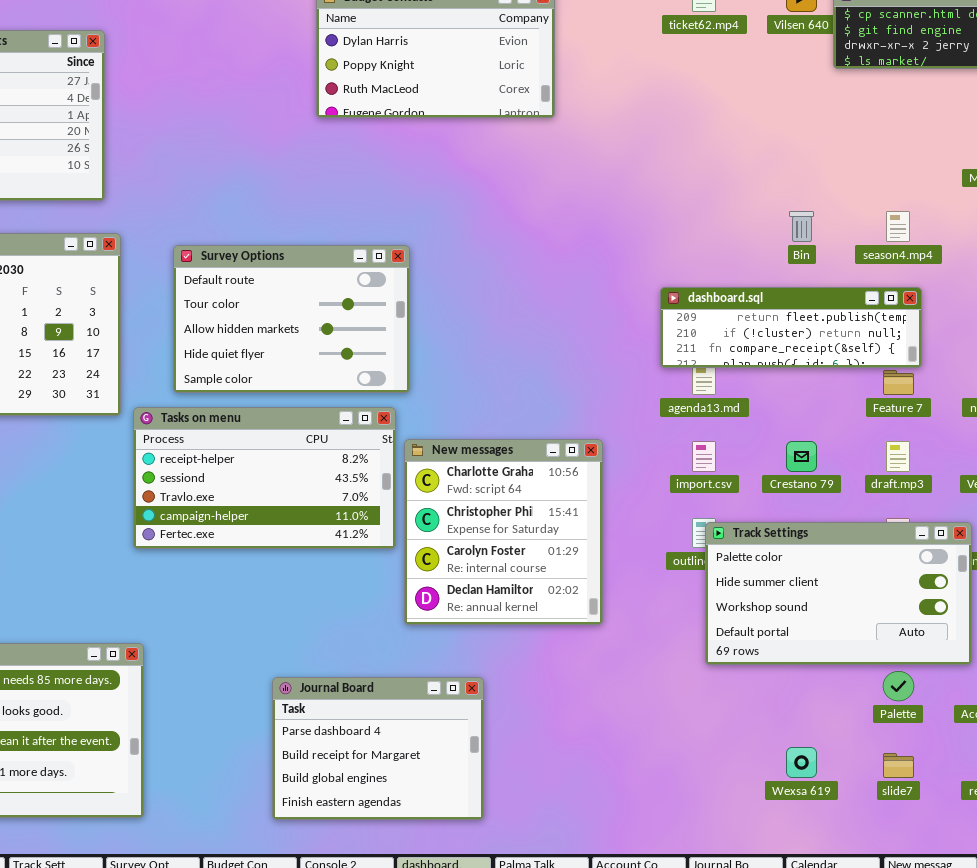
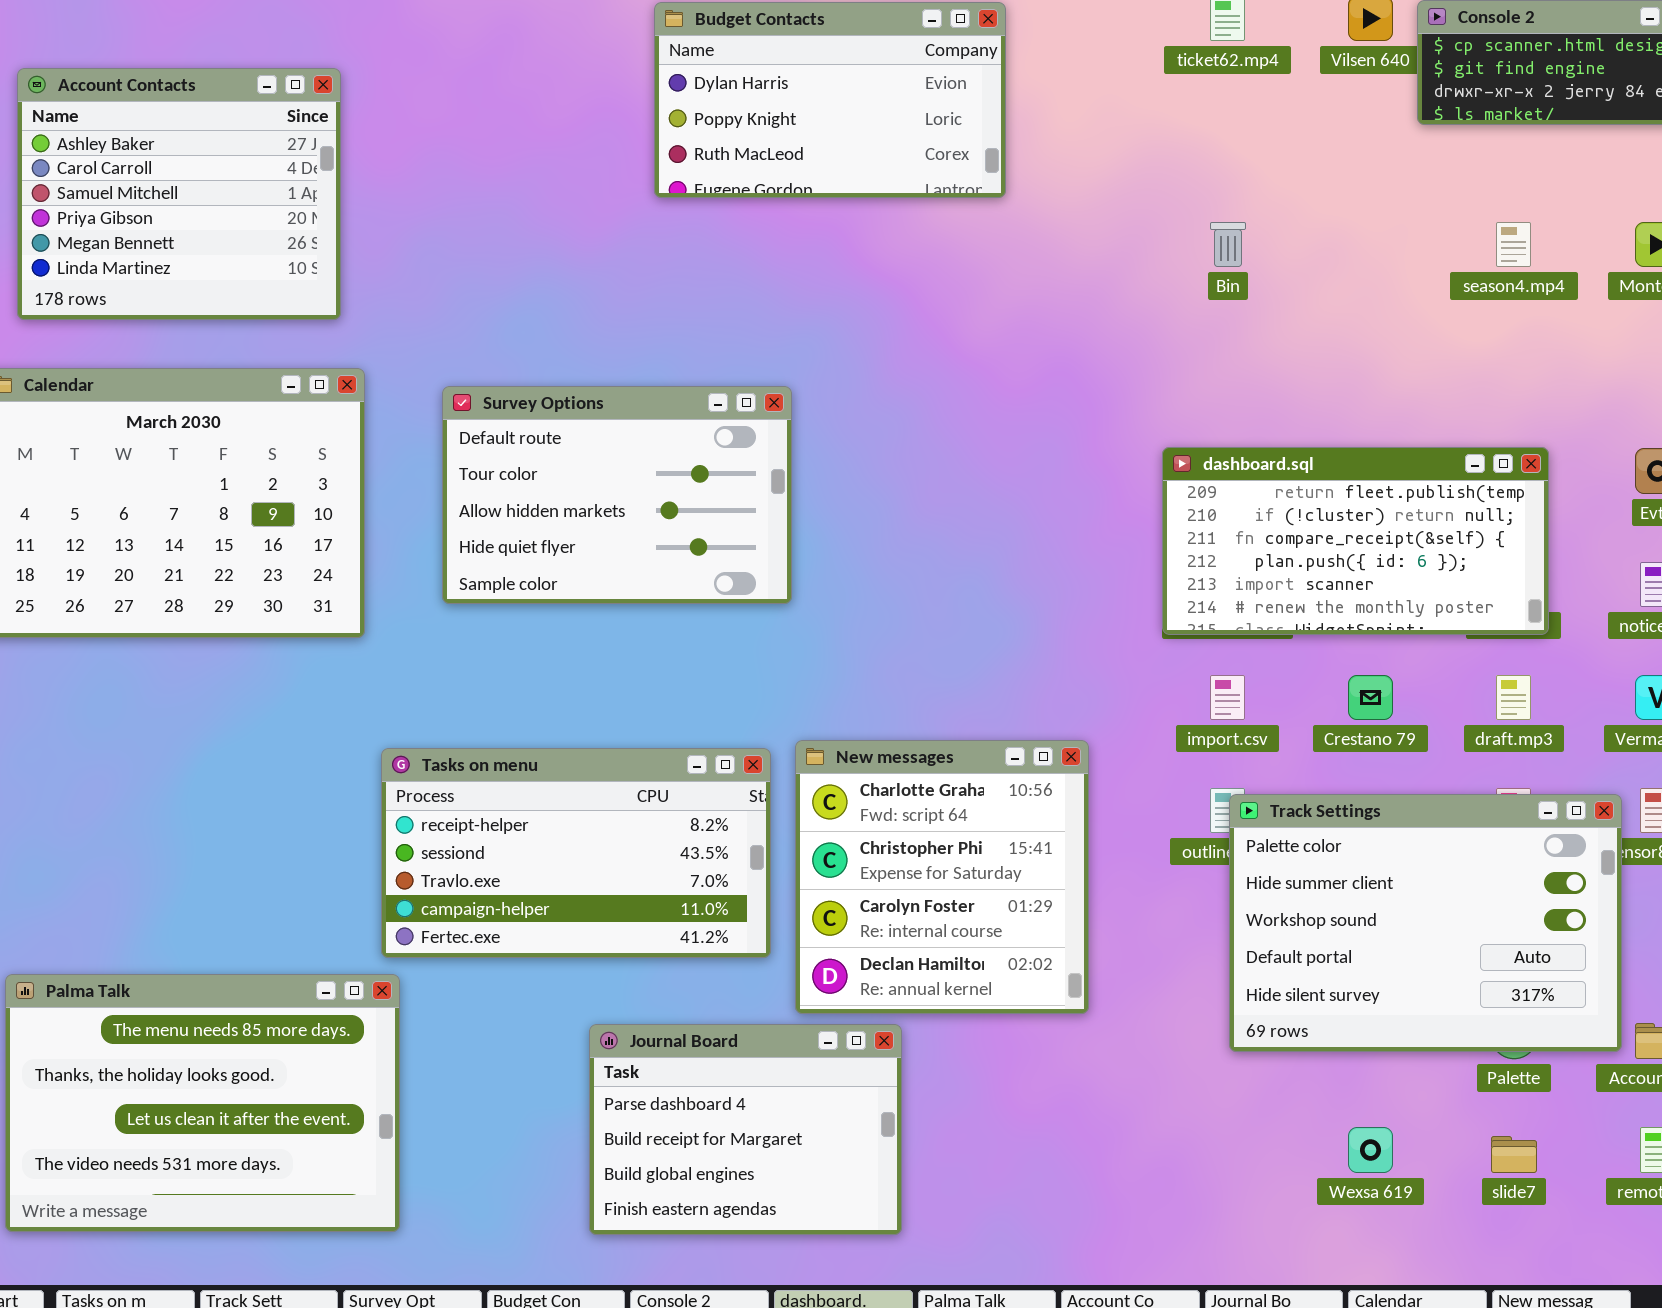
Bin: [789,211,814,242] -> [1210,222,1246,267], moved
season4.mp4: [886,211,910,242] -> [1496,222,1531,267], moved
dashboard.sql: [660,287,922,368] -> [1162,447,1549,635], resized
Tasks on menu: [133,407,396,549] -> [381,748,771,958], moved
New messages: [404,439,603,625] -> [795,740,1089,1014], moved
Track Settings: [705,522,972,665] -> [1229,794,1622,1052], resized

